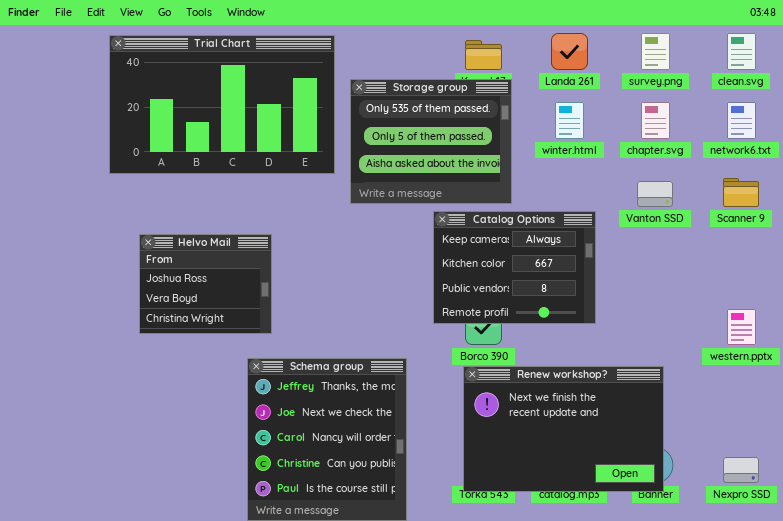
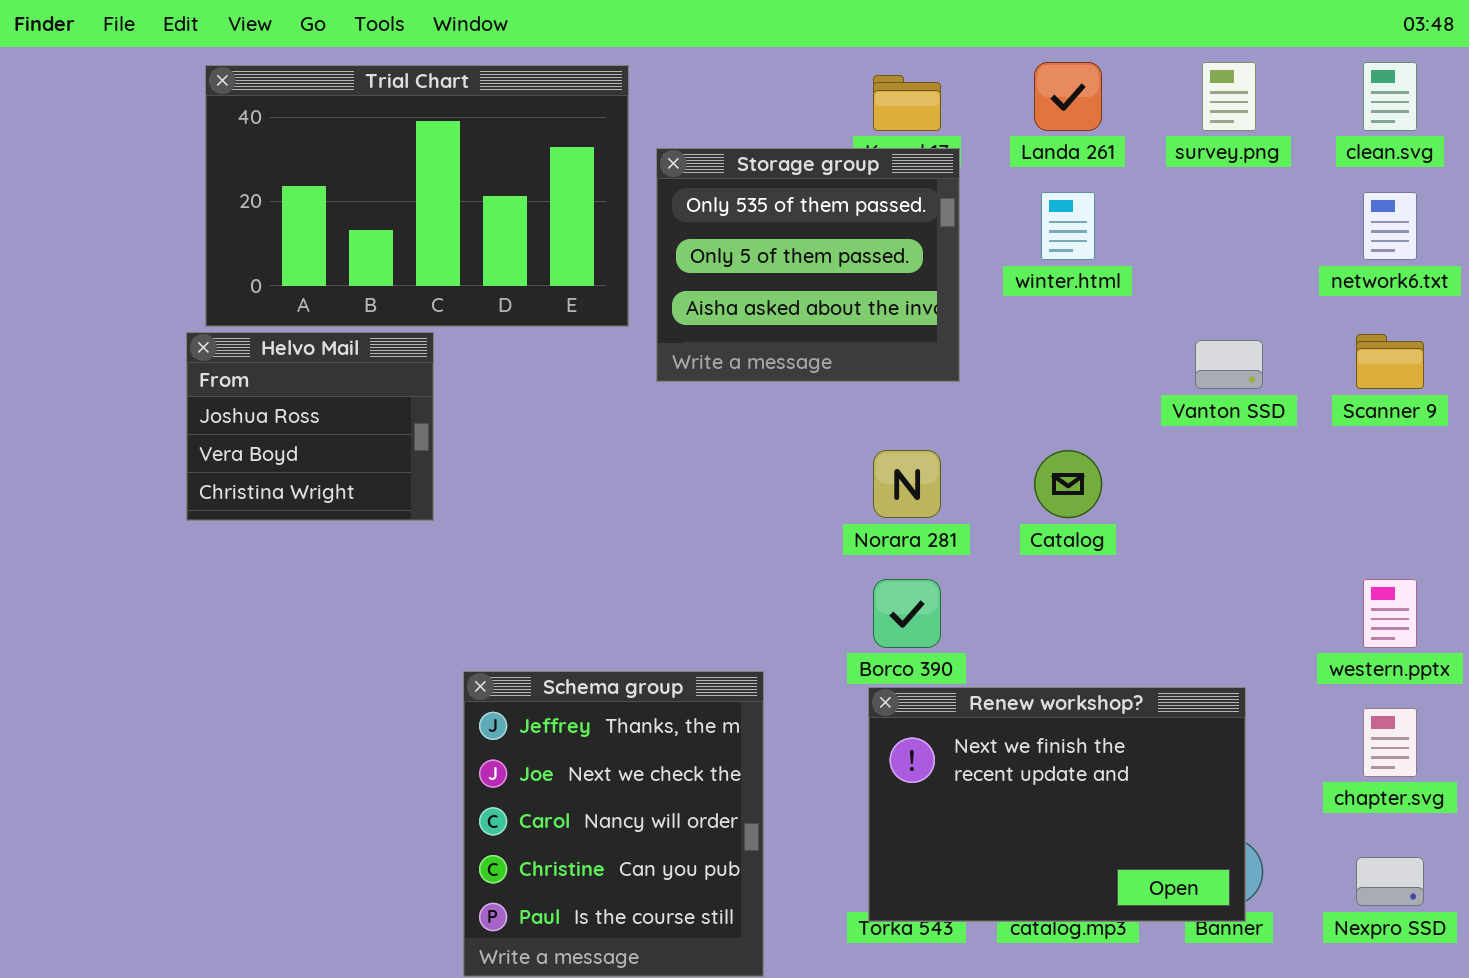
chapter.svg: [641,102,670,139] -> [1363,708,1417,777], moved
Catalog Options: [433,211,596,324] -> none, closed
Helvo Mail: [139,234,272,334] -> [186,332,434,521], moved

